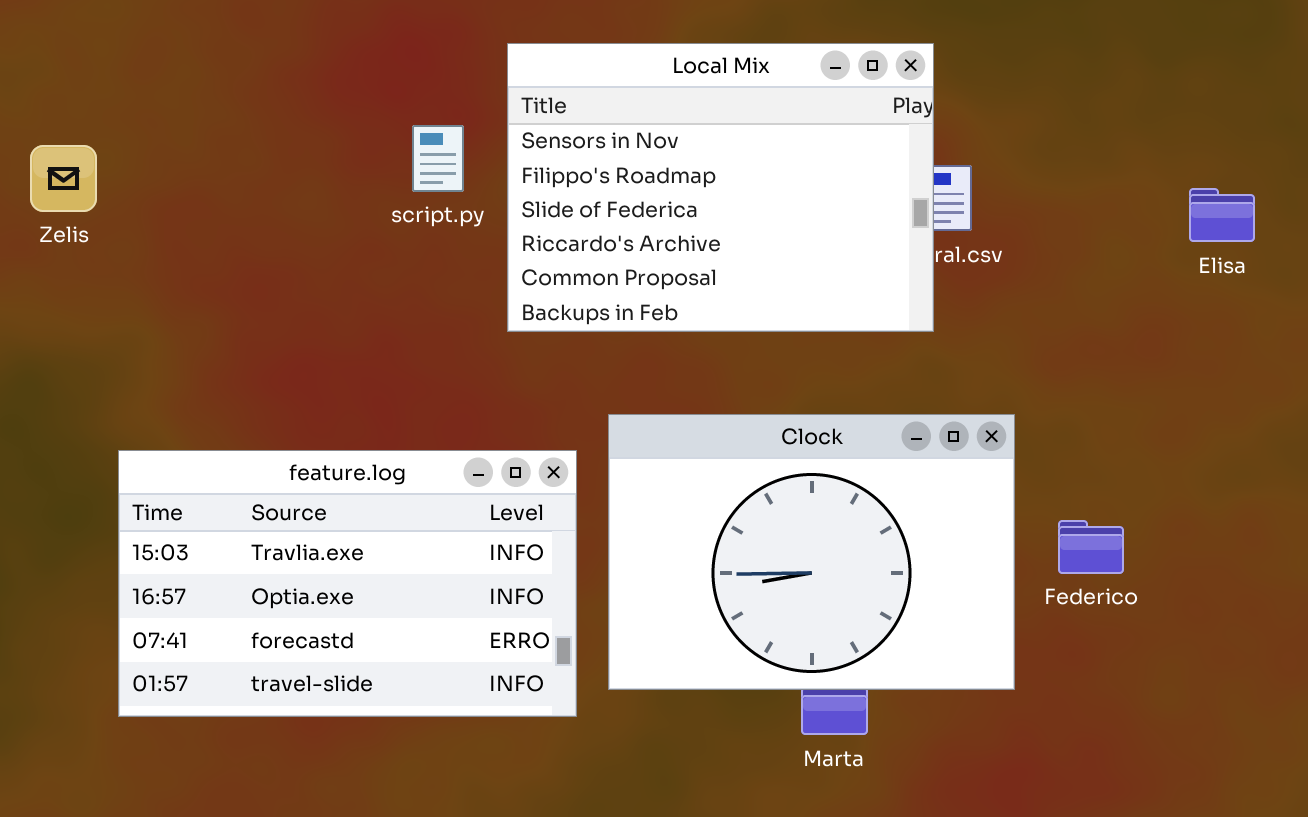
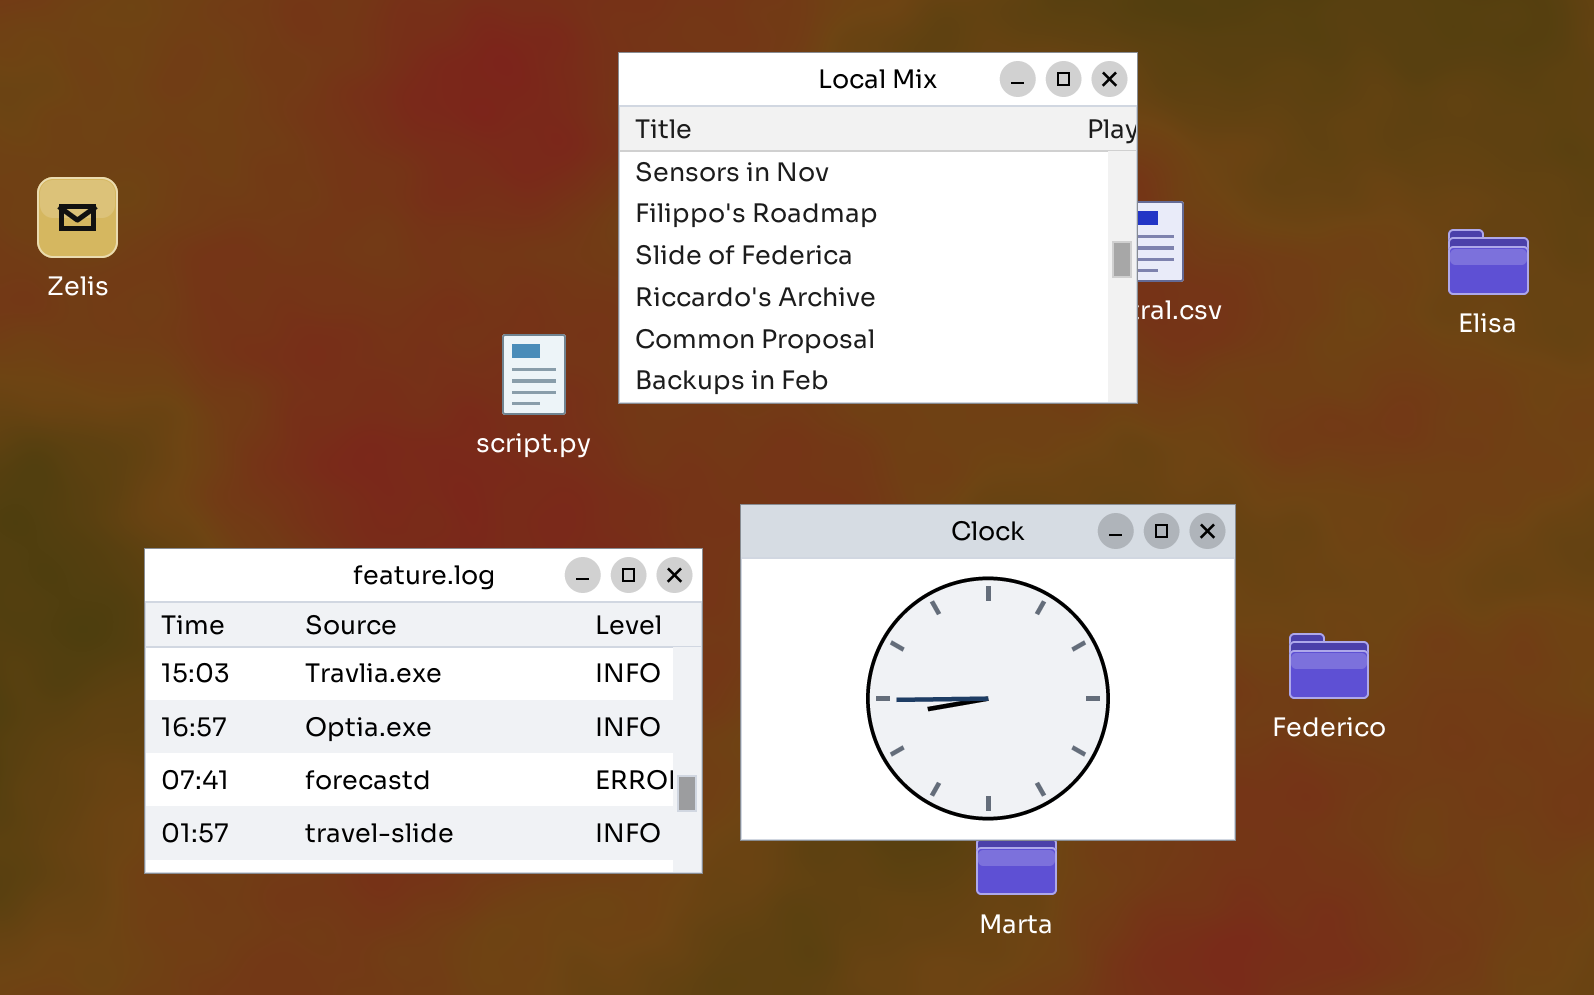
script.py: [412,125,464,192] -> [502,334,566,415], moved

